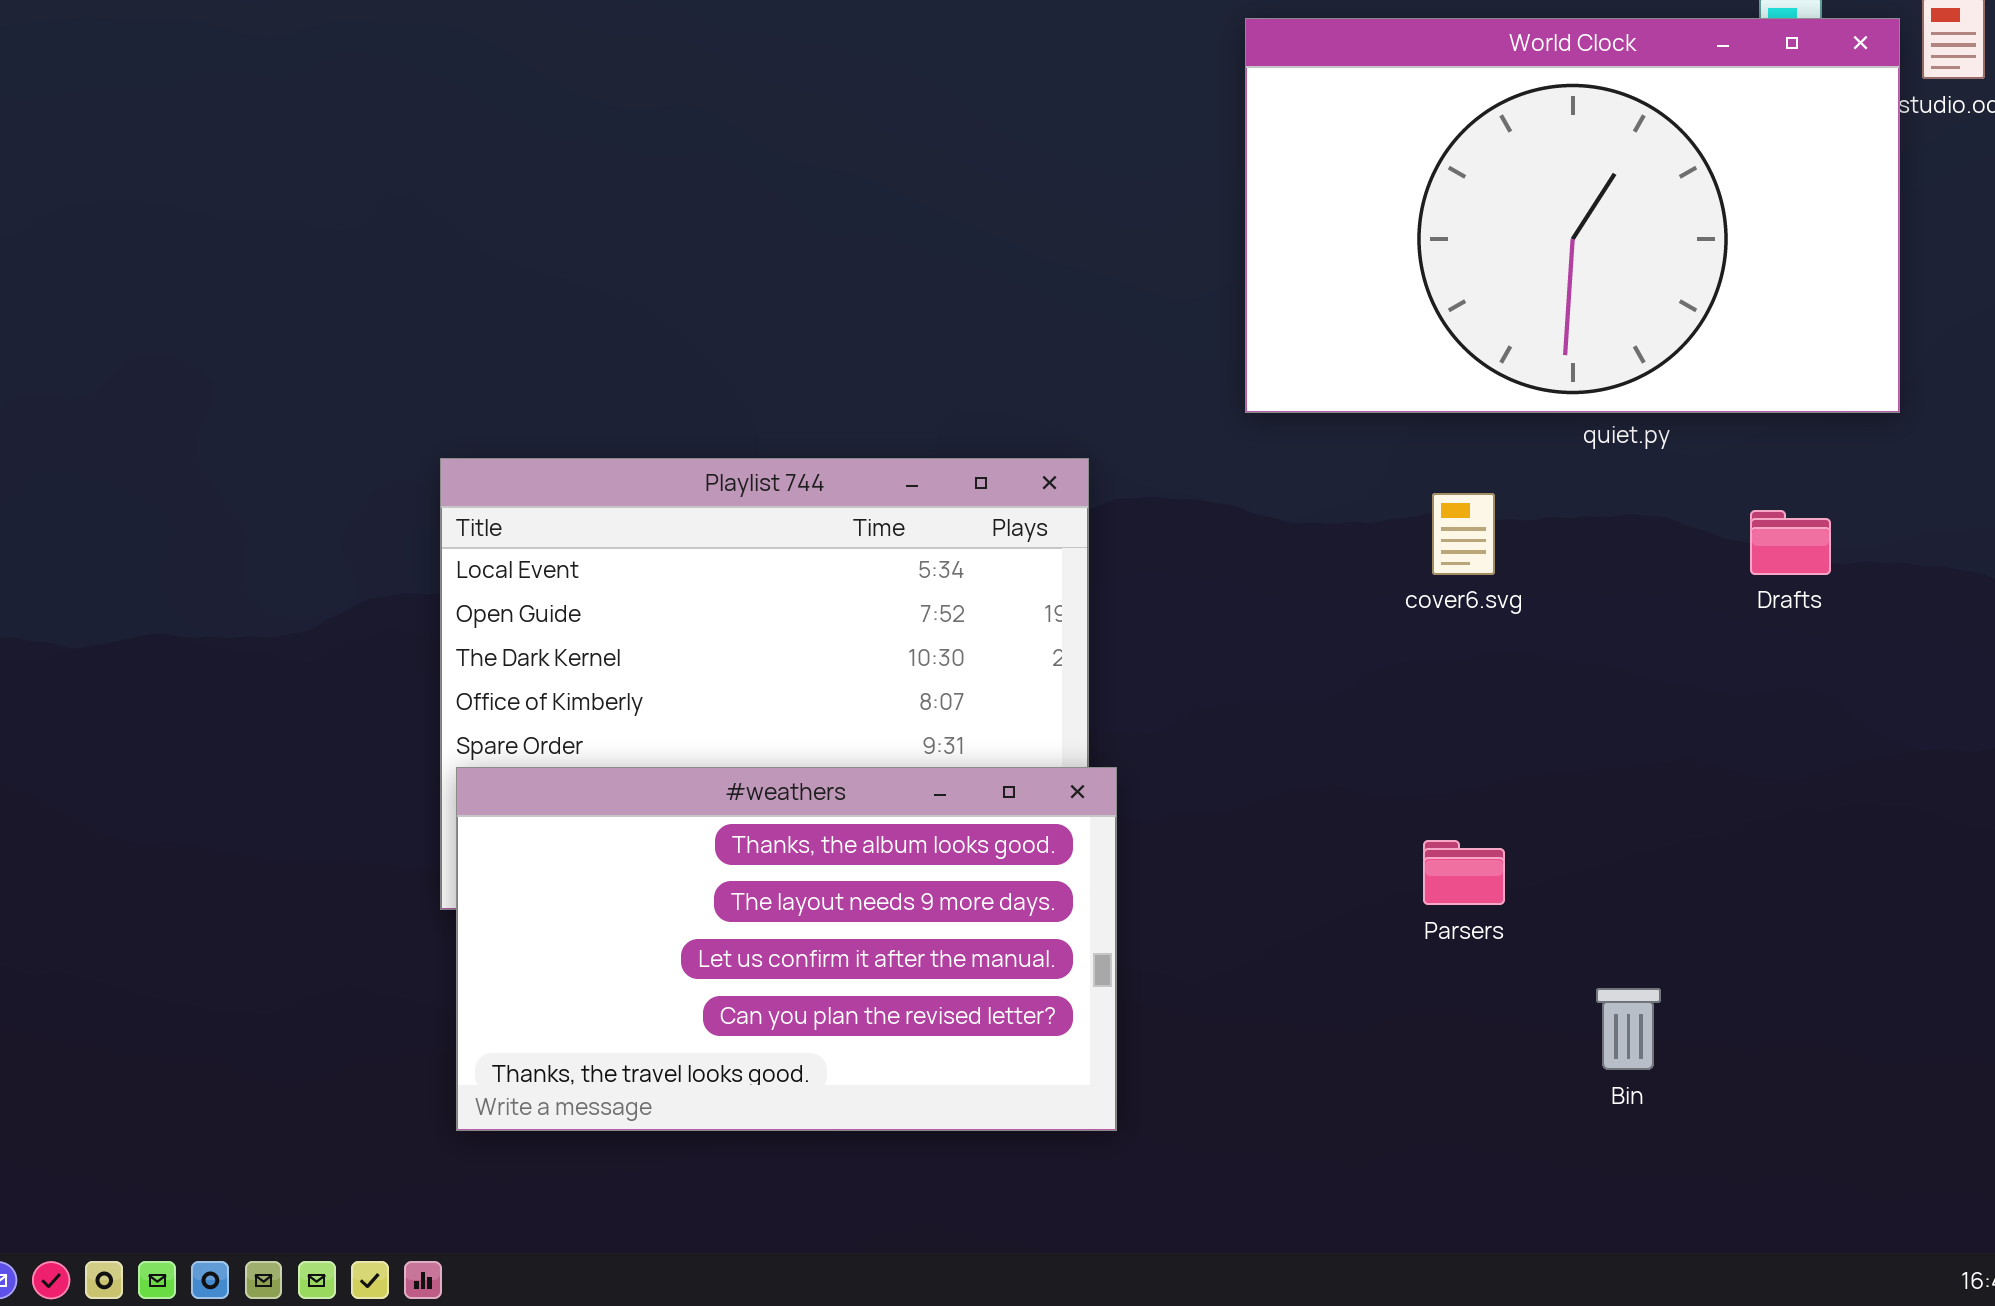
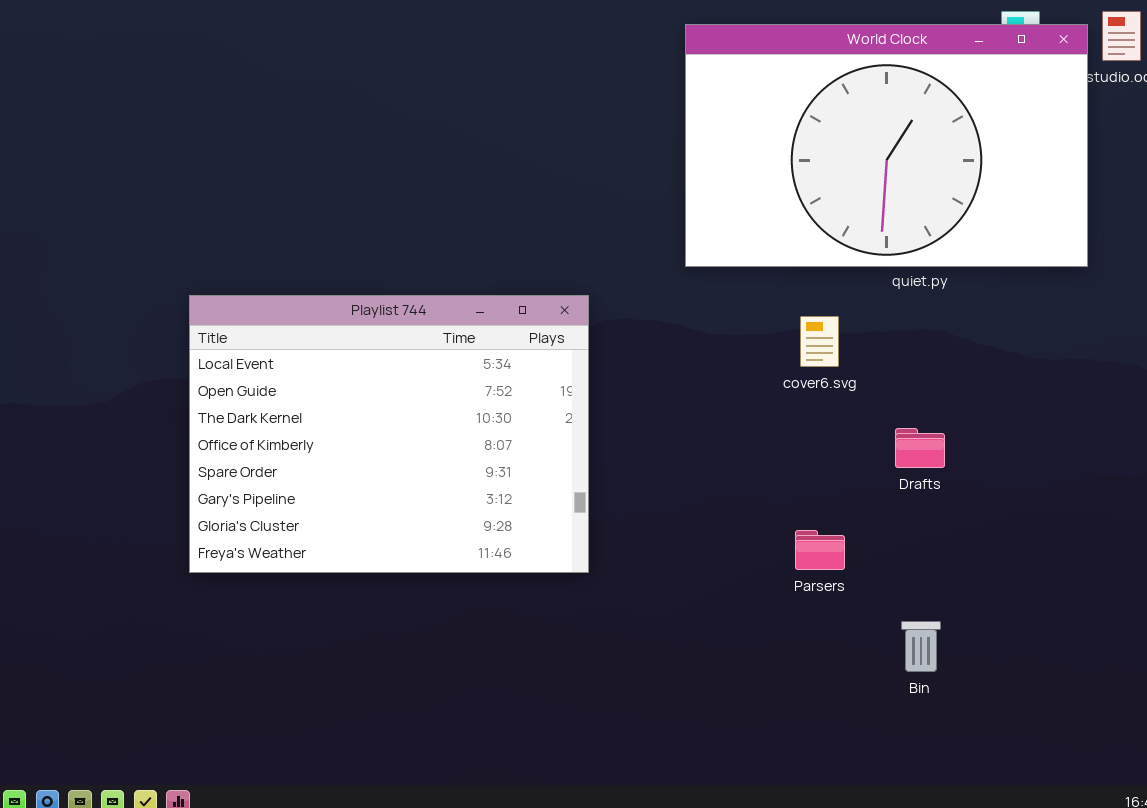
Drafts: [1750,510,1831,575] -> [895,428,945,468], moved
#weathers: [456,767,1117,1131] -> none, closed

